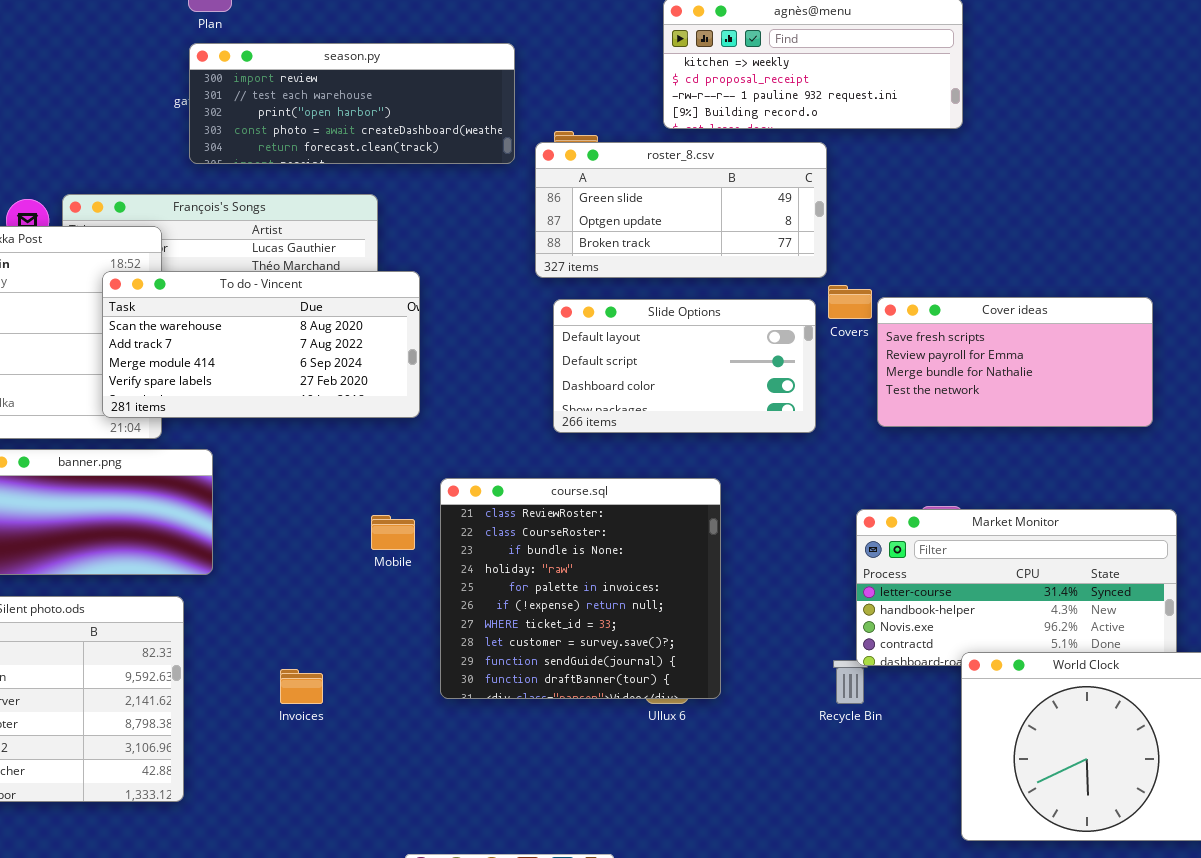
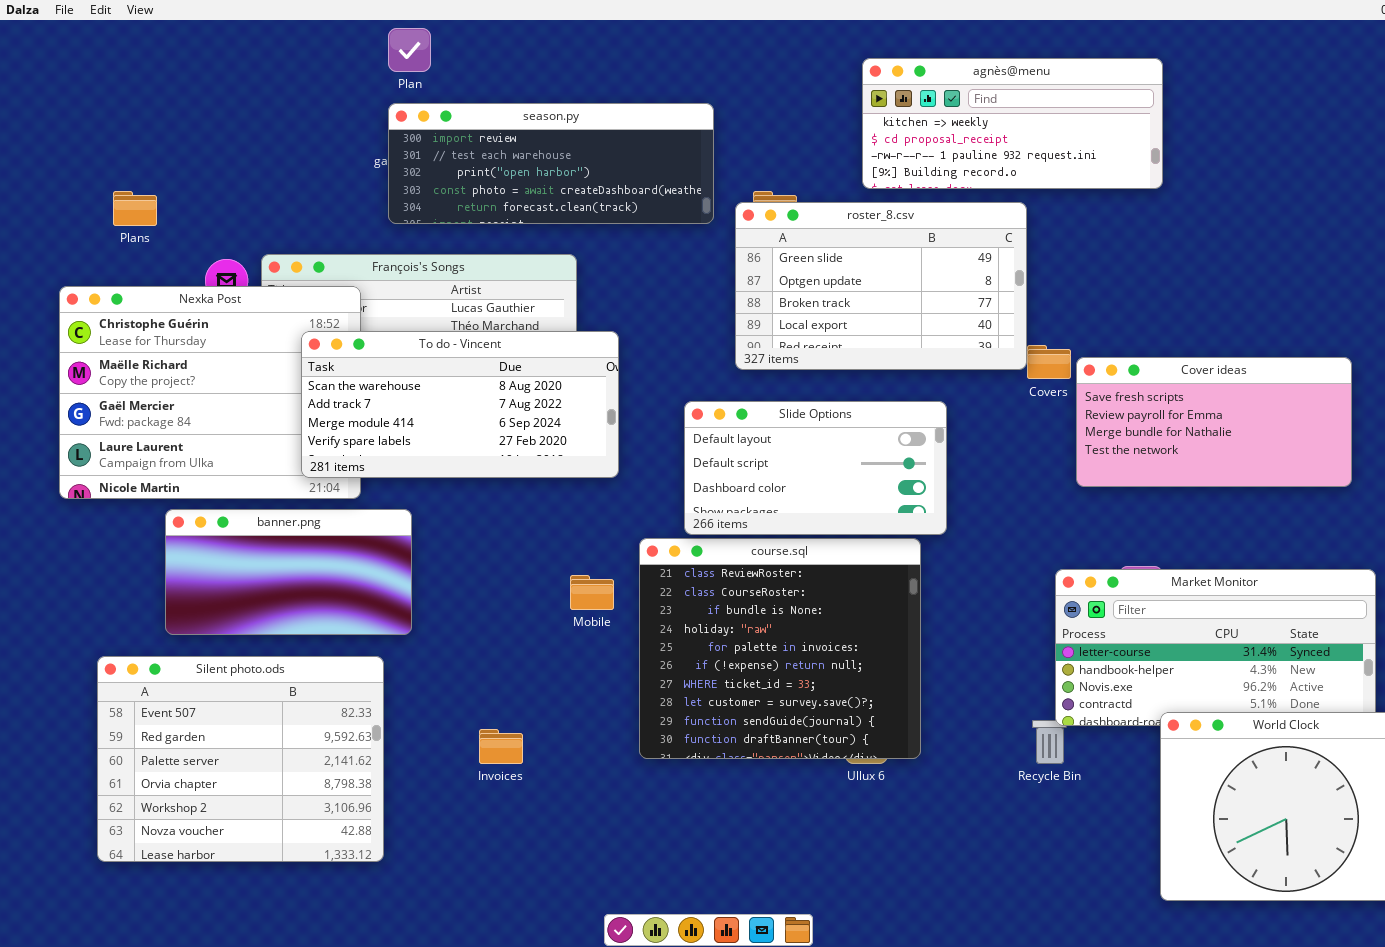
roster_8.csv: [535,142,827,278] -> [735,202,1027,370], resized
Slide Options: [553,299,816,433] -> [684,401,947,535], moved

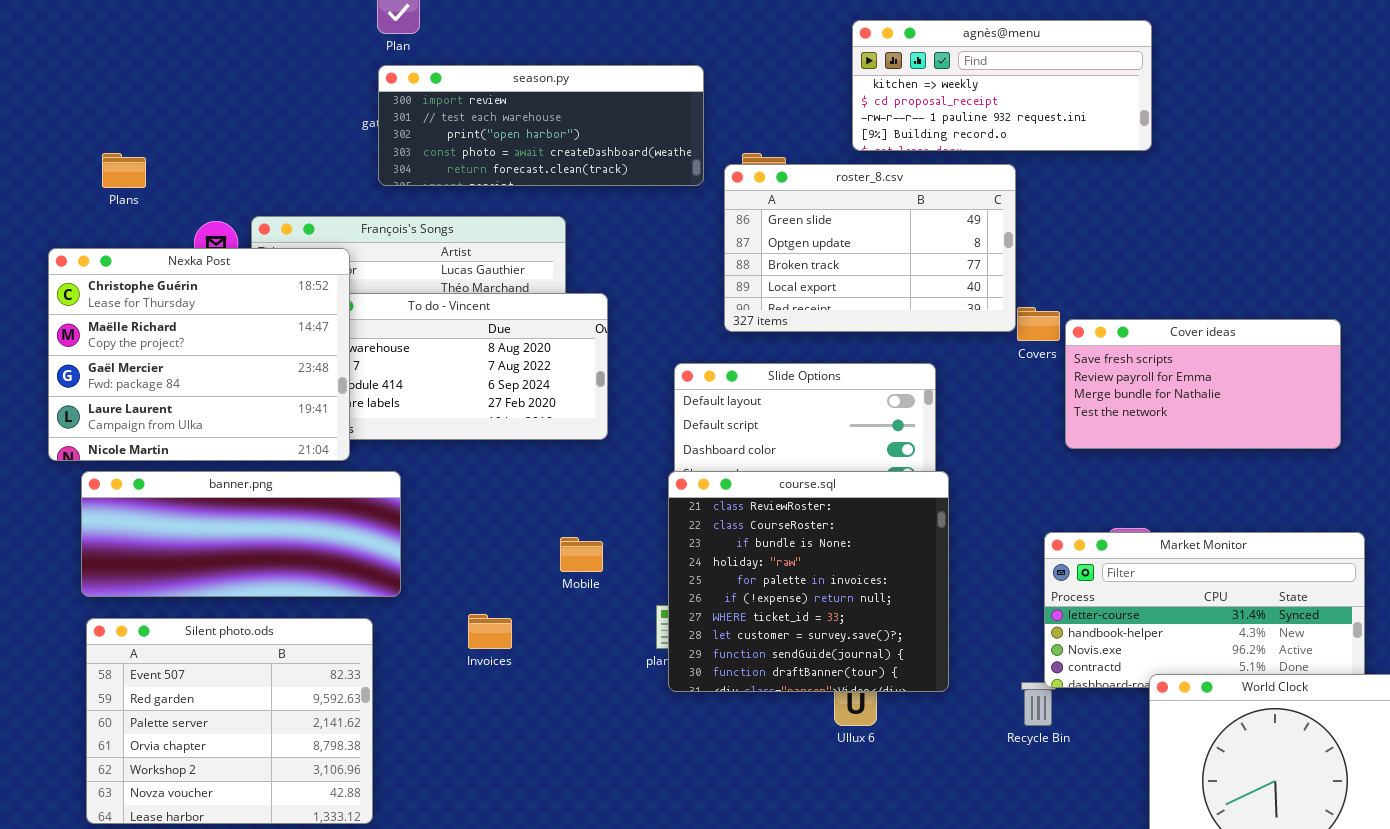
Nexka Post: [59,286,361,499] -> [48,248,350,461], raised
banner.png: [165,509,412,635] -> [81,471,401,597], resized
course.sql: [639,538,921,759] -> [668,471,949,692], moved
Invoices: [479,729,523,764] -> [468,614,512,649], moved

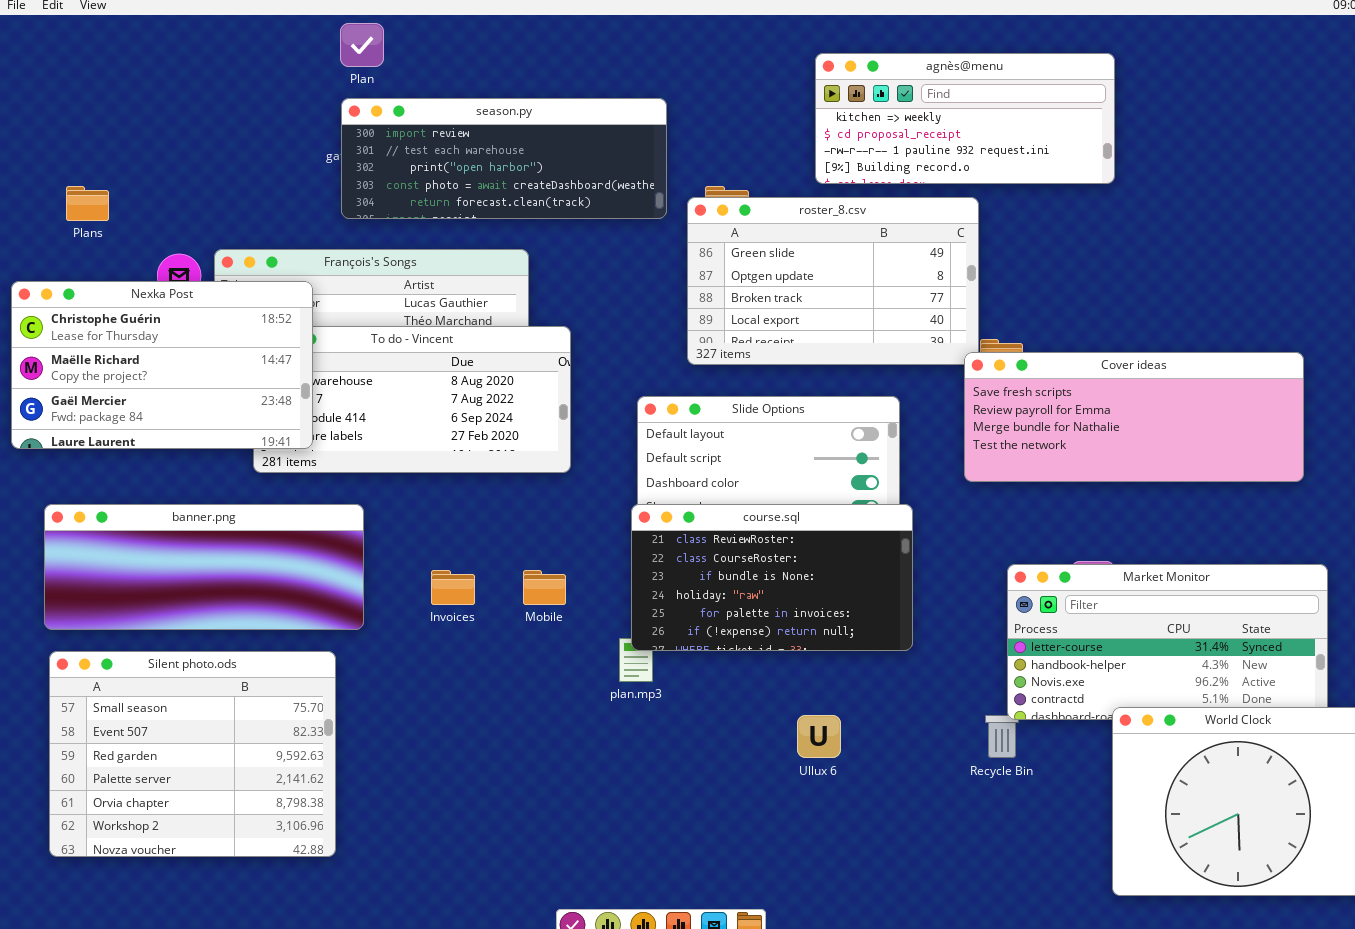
Nexka Post: [48,248,350,461] -> [11,281,313,449], resized
Cover ideas: [1065,319,1341,449] -> [964,352,1304,482], resized
course.sql: [668,471,949,692] -> [631,504,913,651], resized
Invoices: [468,614,512,649] -> [431,570,475,605], moved
Silent photo.ods: [86,618,373,824] -> [49,651,336,857], scrolled up 1 row

